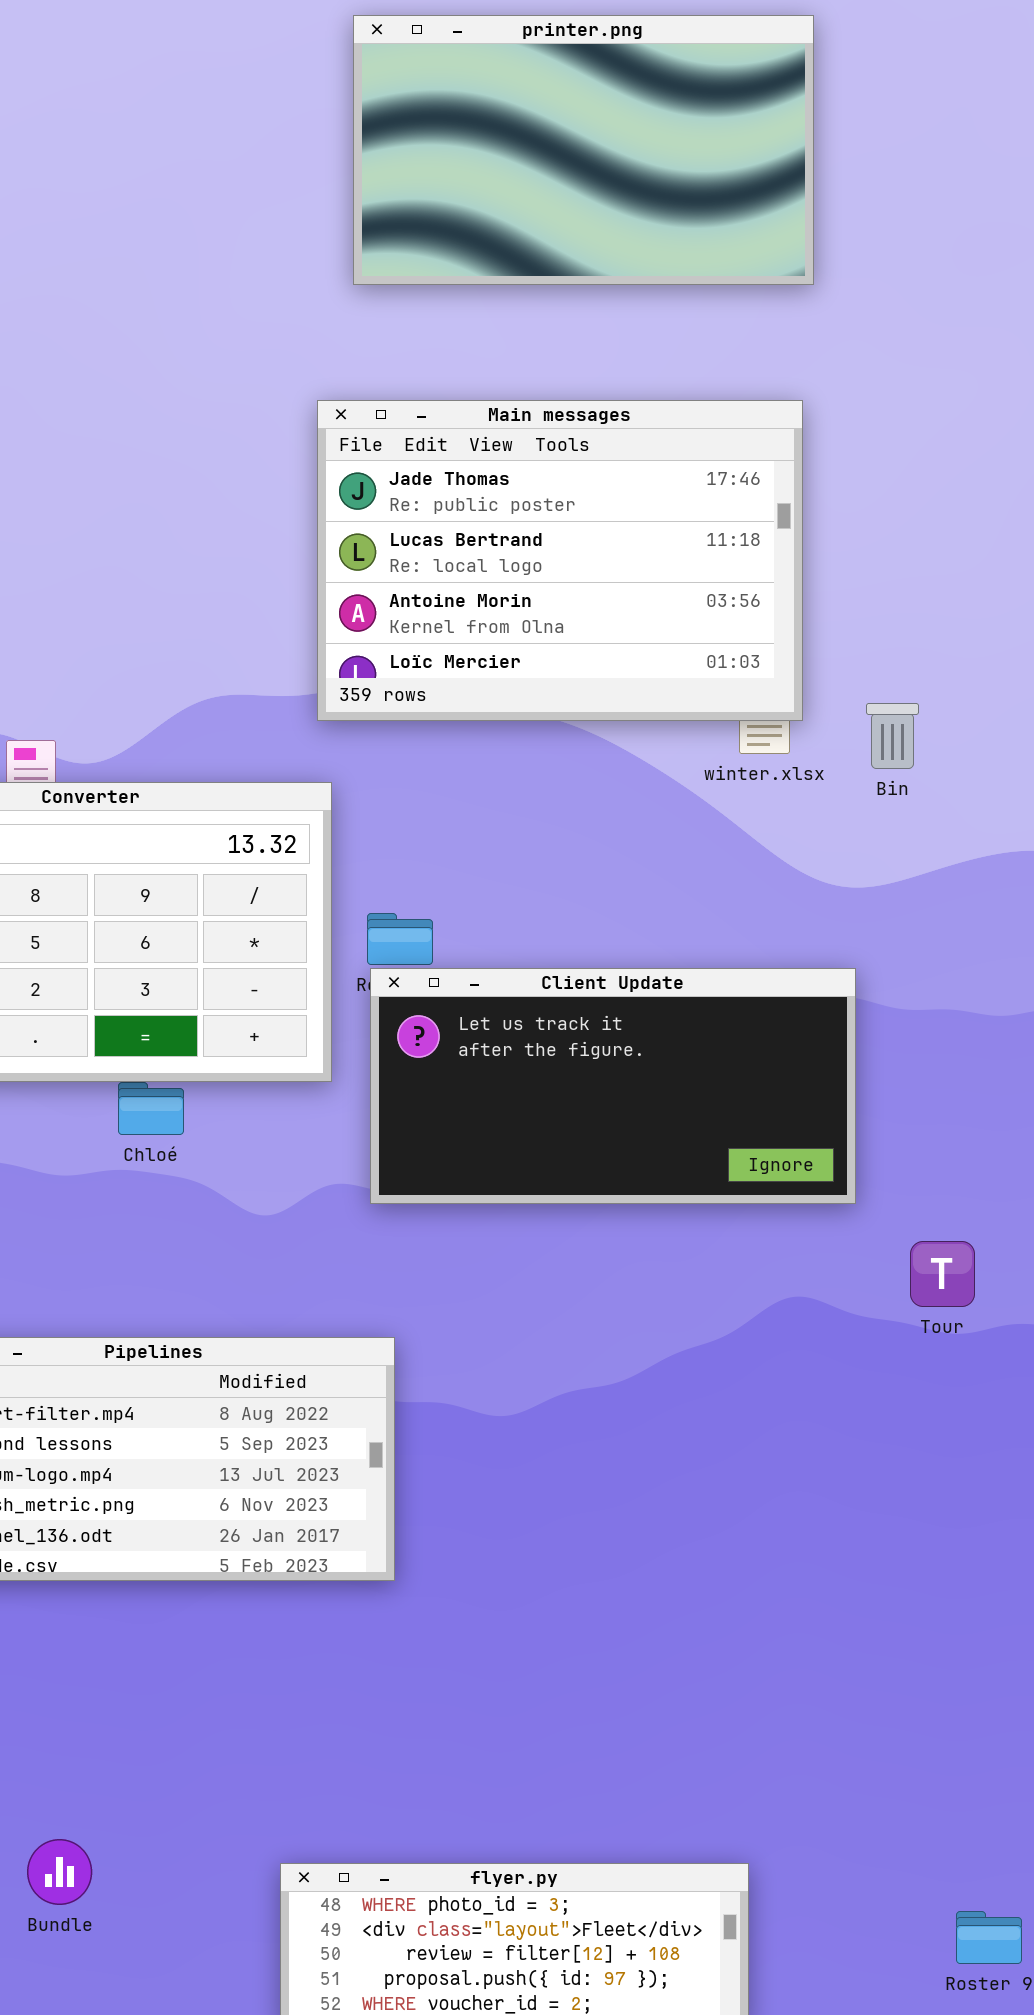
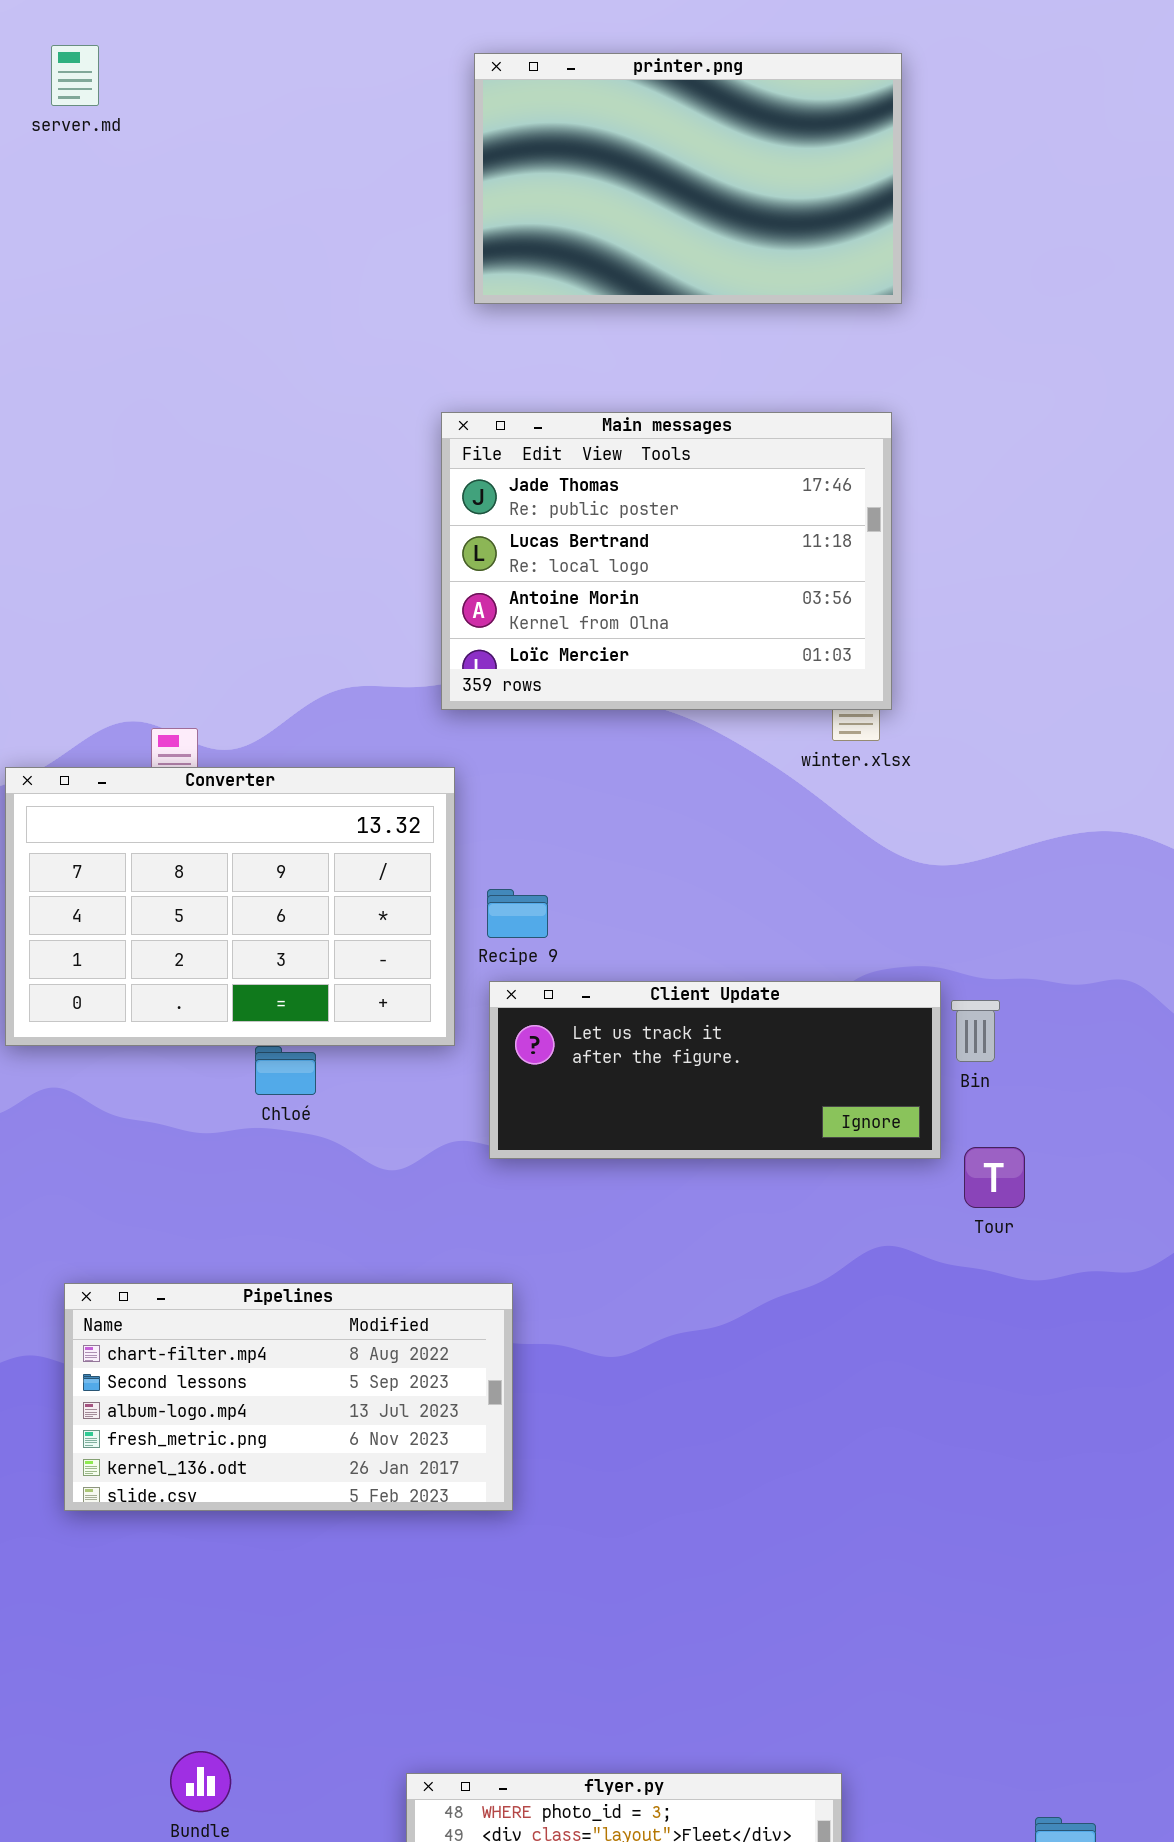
Bin: [866,703,919,769] -> [951,1000,1000,1062], moved
Client Update: [370,968,856,1204] -> [489,981,941,1159], resized
Tour: [910,1241,975,1307] -> [964,1147,1025,1208], moved

